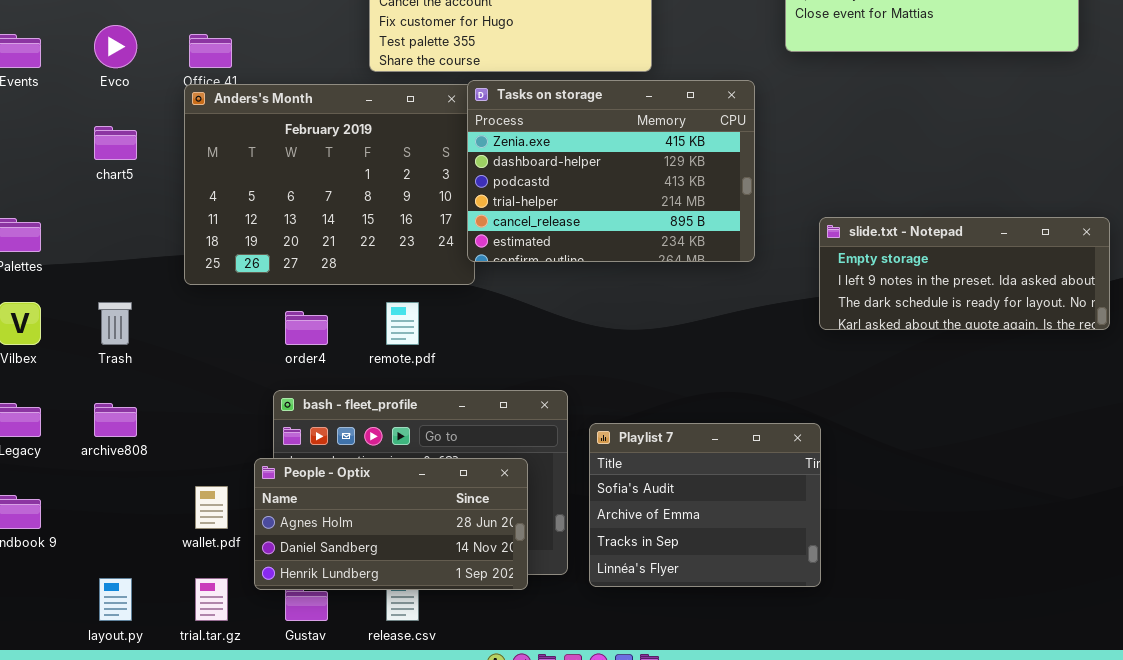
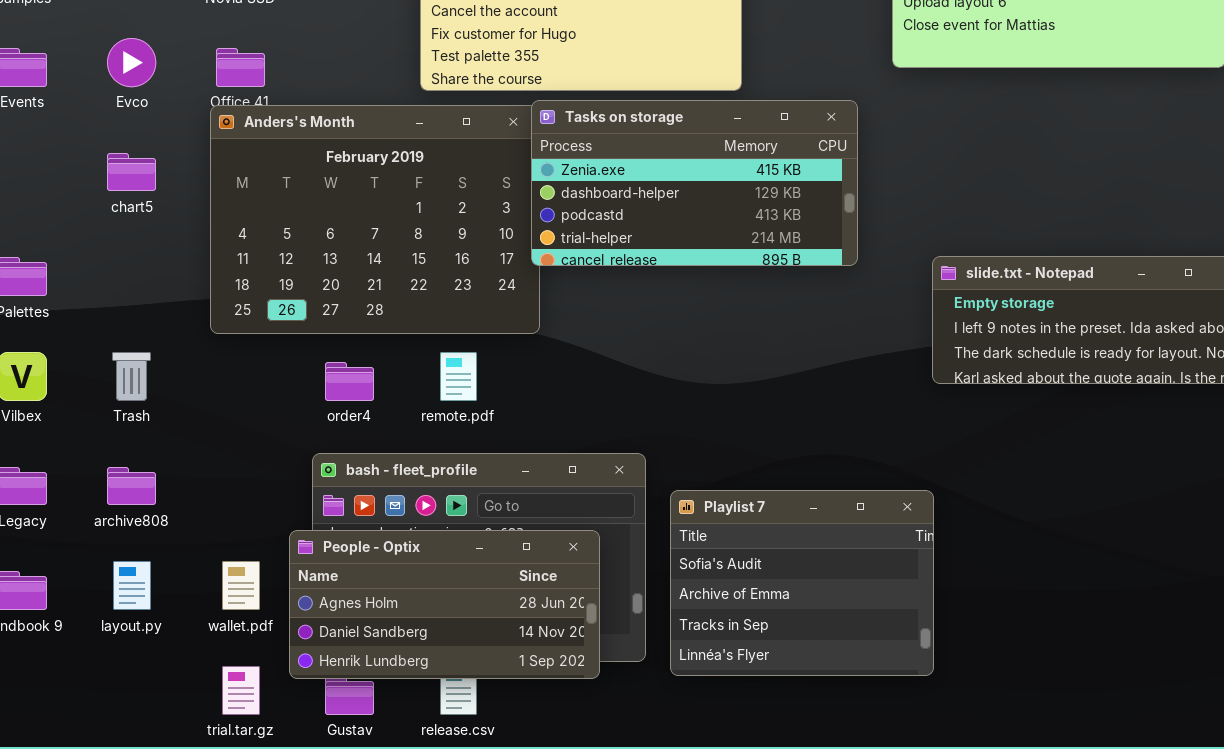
Tasks on storage: [467,80,755,262] -> [531,100,858,266], resized
layout.py: [99,578,132,621] -> [113,561,151,610], moved

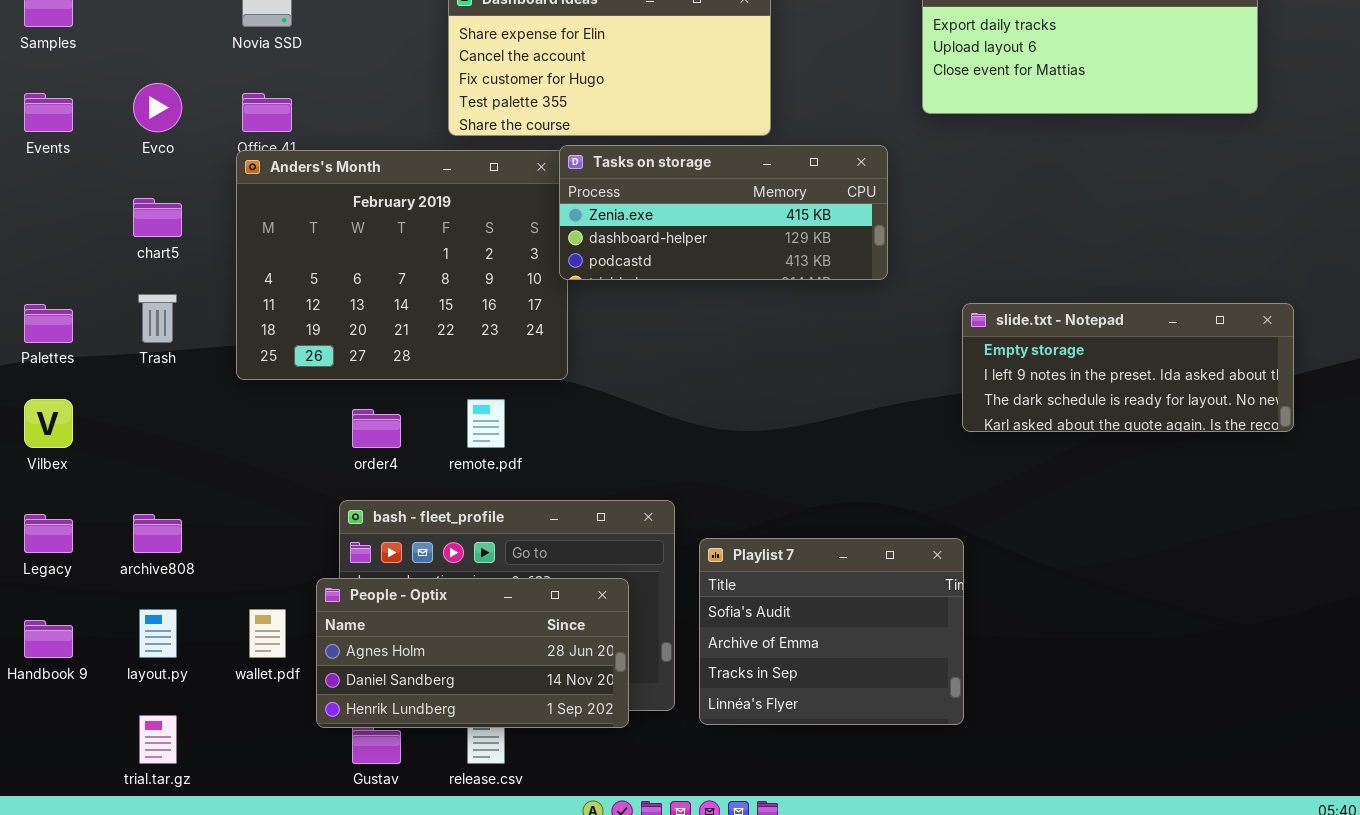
Tasks on storage: [531,100,858,266] -> [559,145,888,280], resized
Trash: [112,352,151,401] -> [138,294,177,343], moved
trial.tar.gz: [222,666,260,715] -> [139,715,177,764], moved

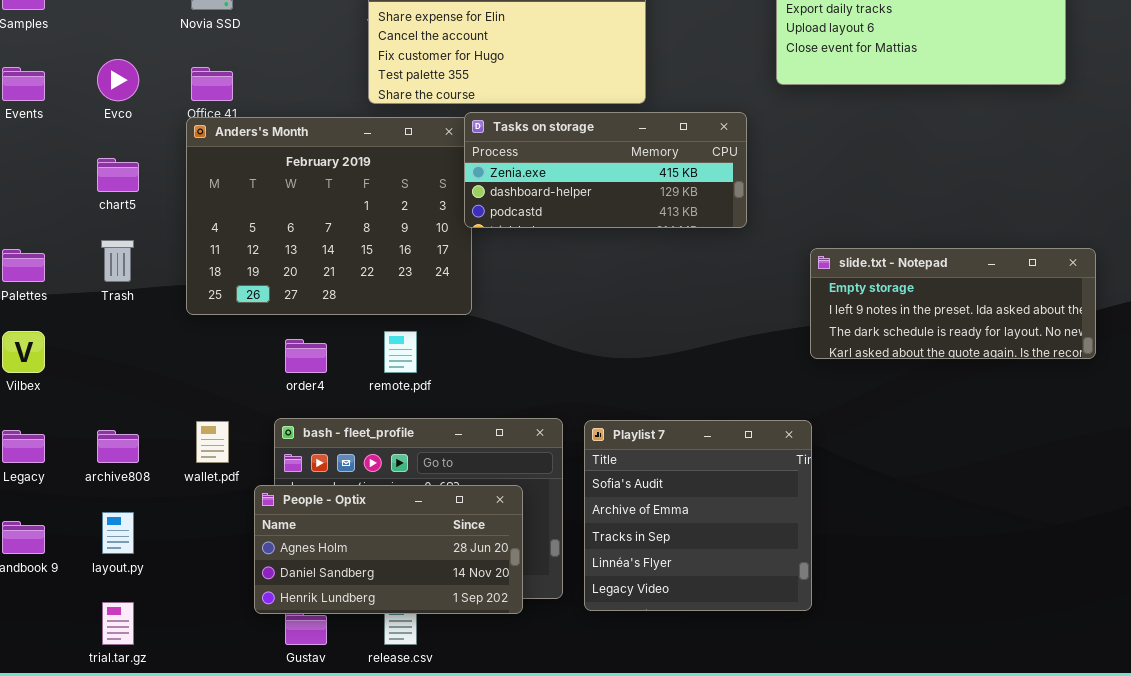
Playlist 7: [699,538,964,725] -> [584,420,812,611], resized
wallet.pdf: [249,609,286,658] -> [196,421,229,463], moved

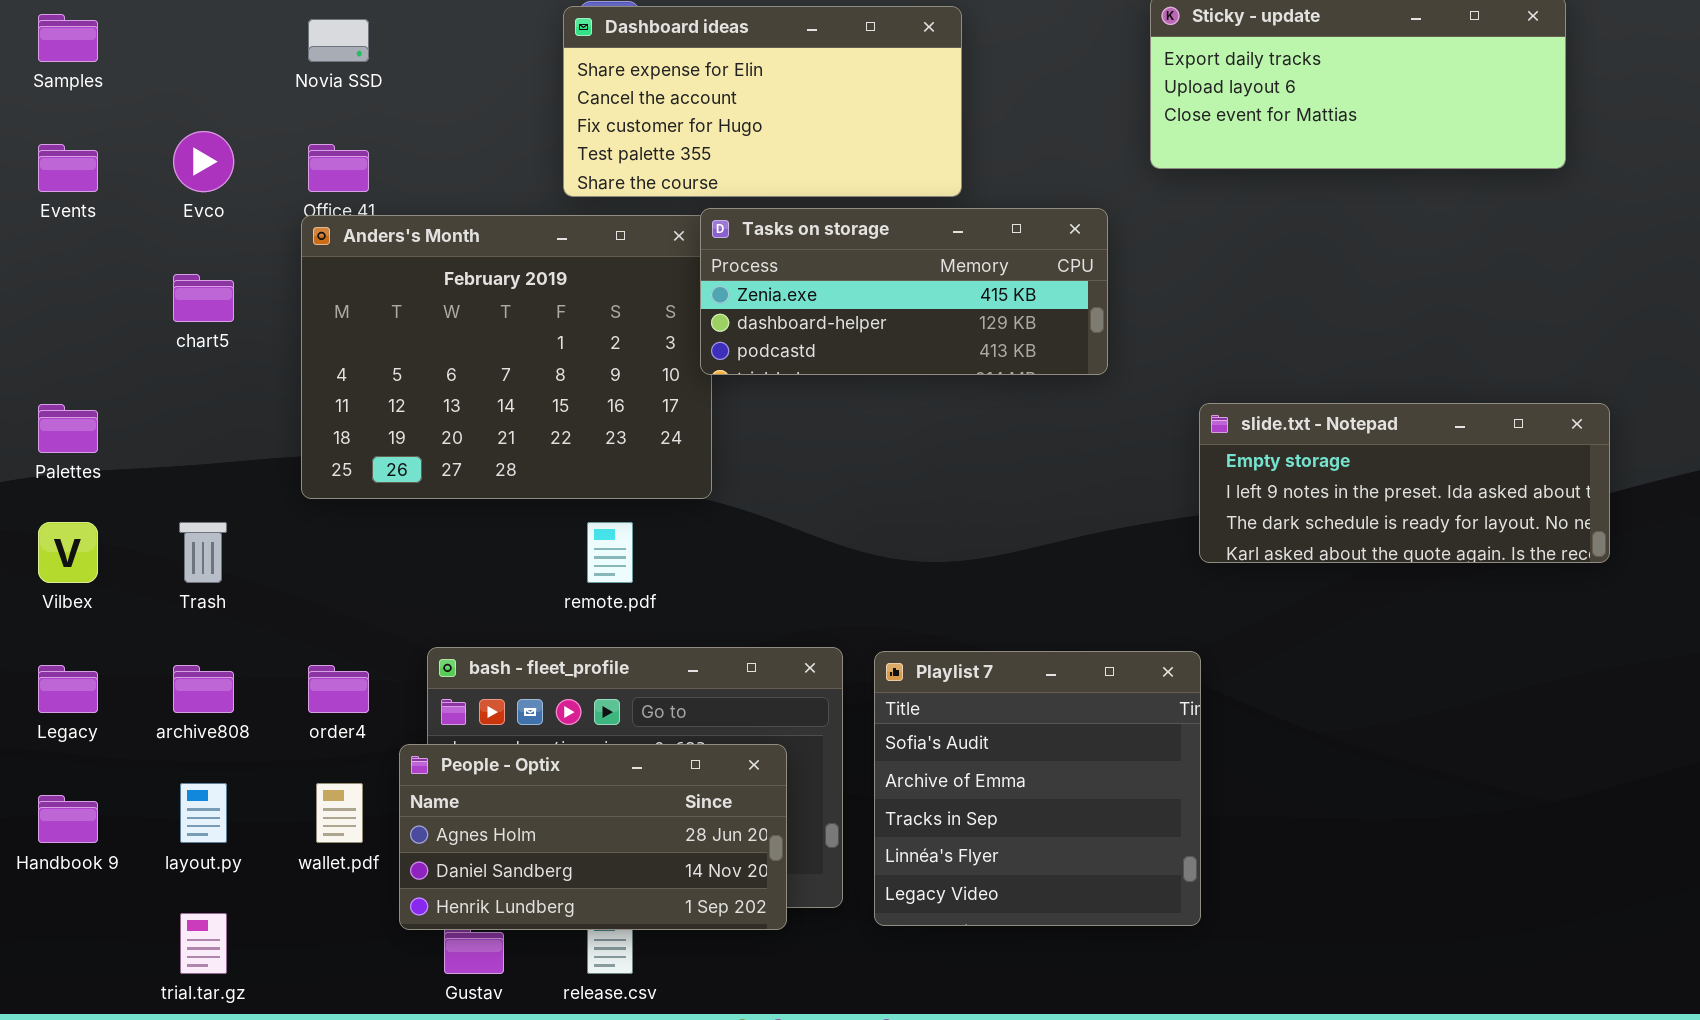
Trash: [101,240,134,282] -> [179,522,227,583], moved
order4: [285,339,327,373] -> [308,665,369,713], moved
wallet.pdf: [196,421,229,463] -> [316,783,363,843], moved

